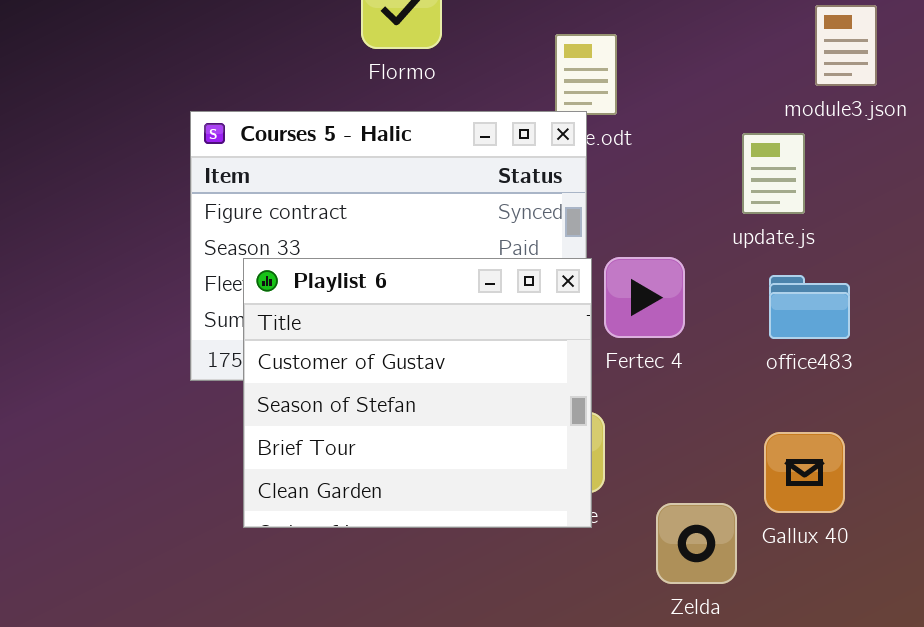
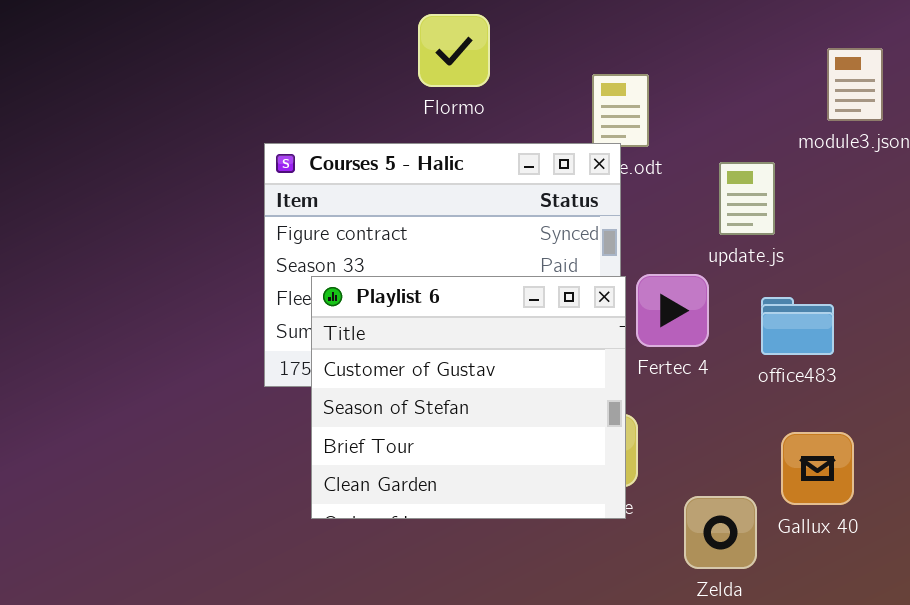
update.js: [742,133,805,214] -> [719,162,775,235], moved
office483: [769,275,850,339] -> [761,297,834,355], moved

